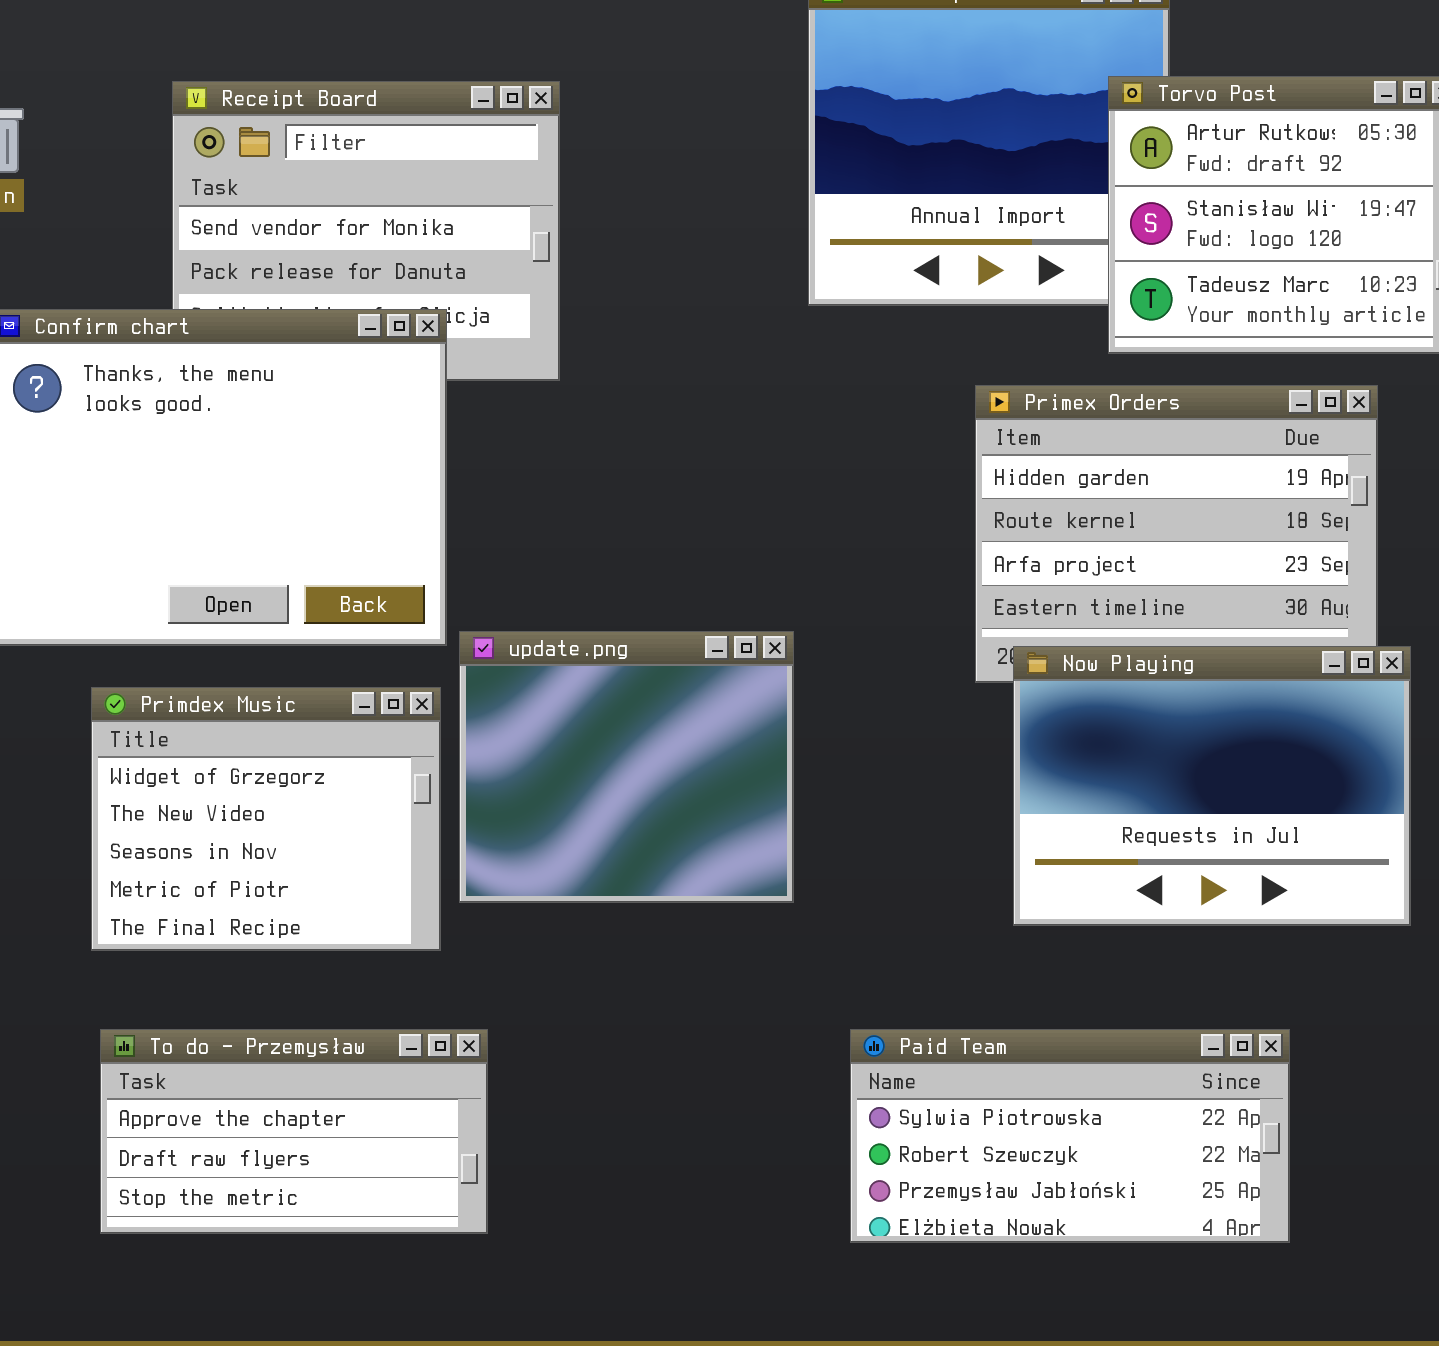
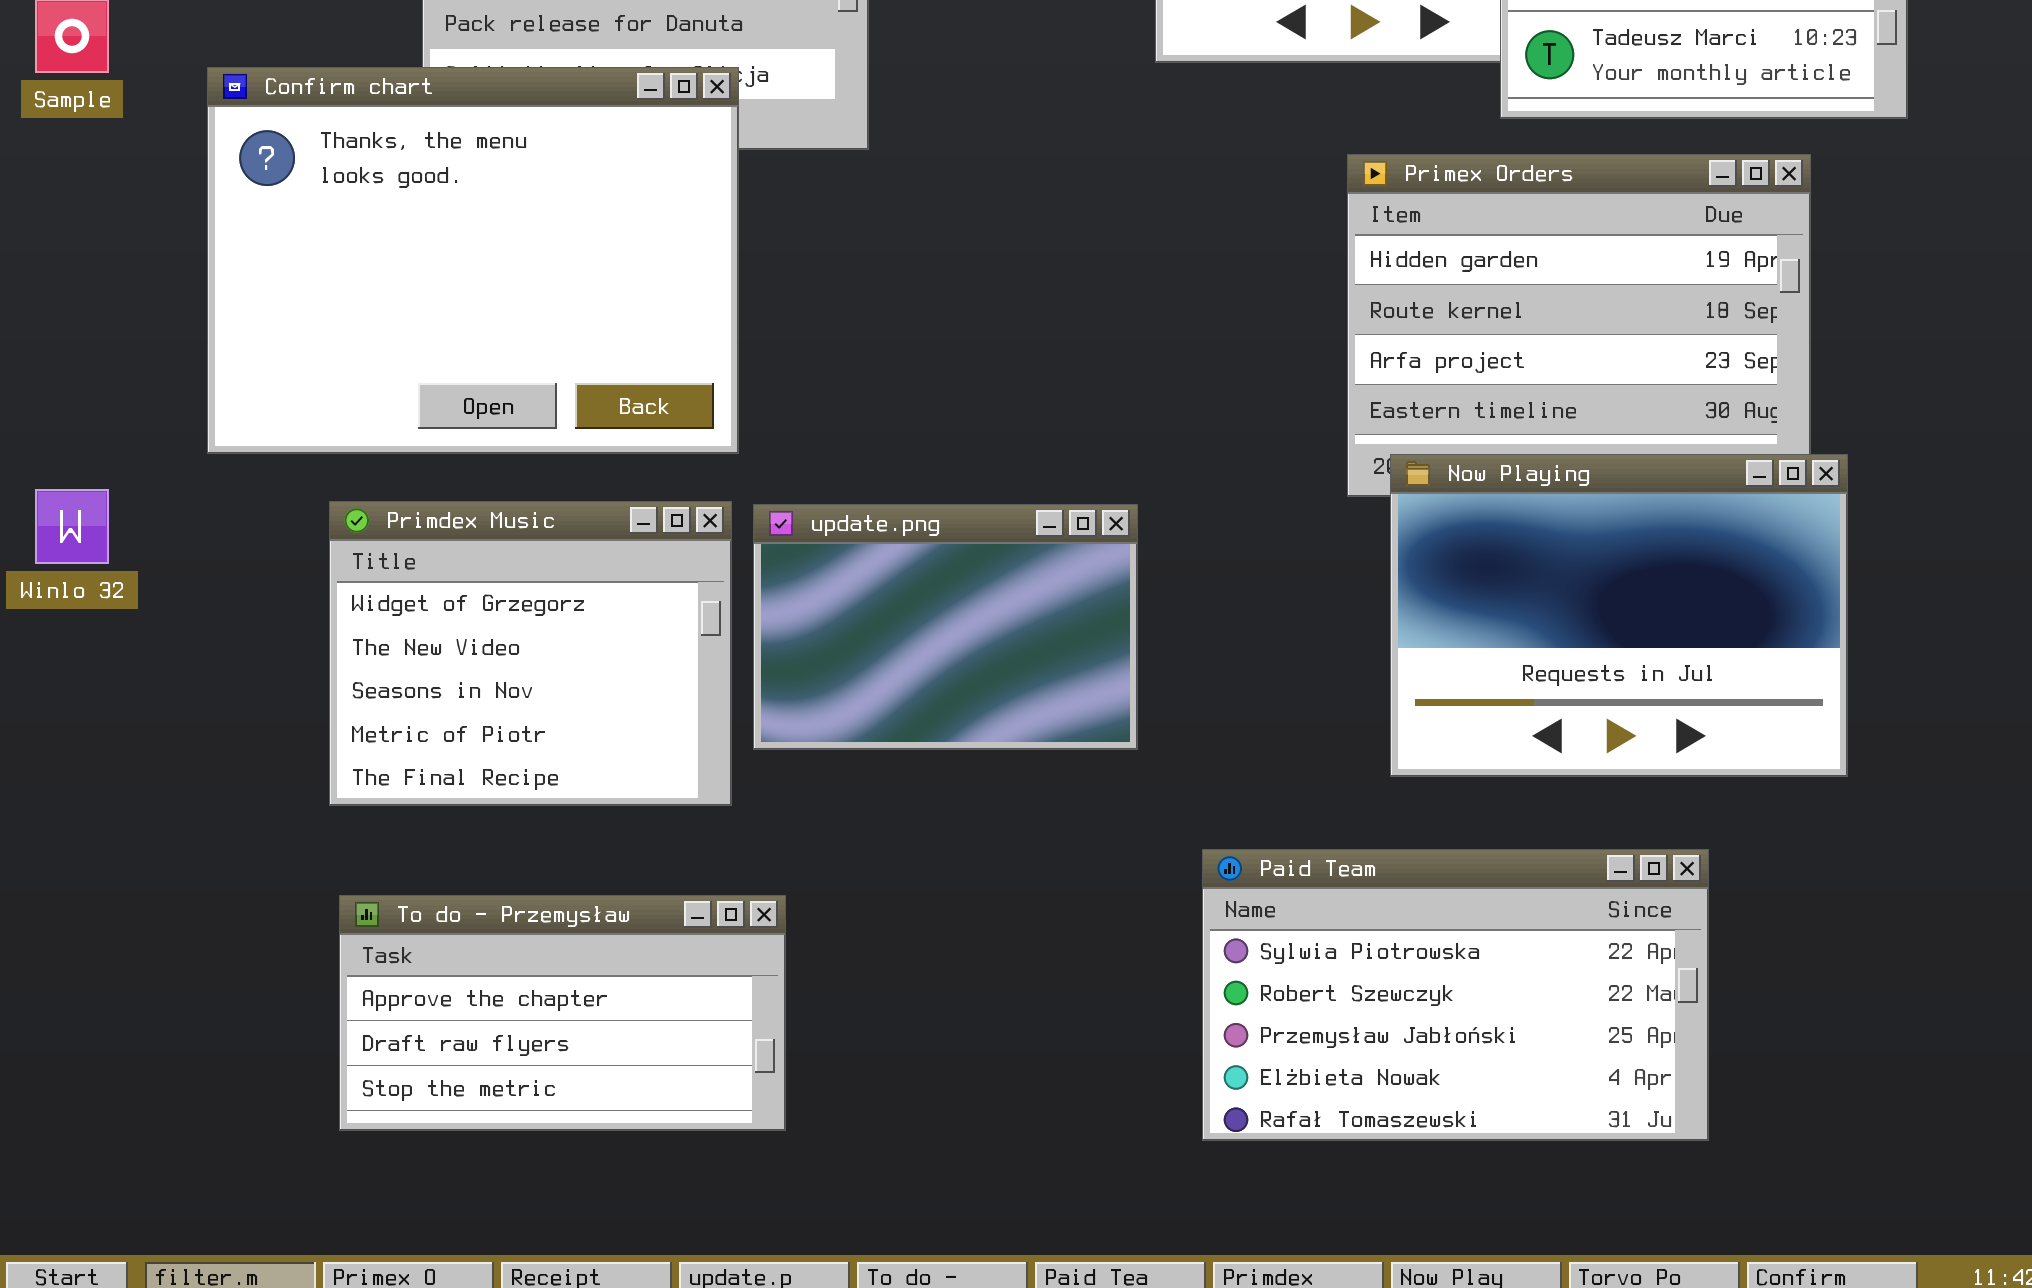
update.png: [459,631,794,903] -> [753,504,1138,750], resized
Paid Team: [850,1029,1290,1243] -> [1202,849,1709,1141], resized

